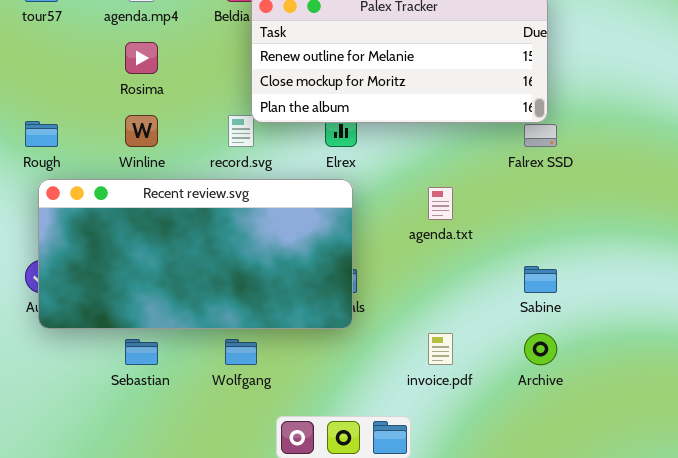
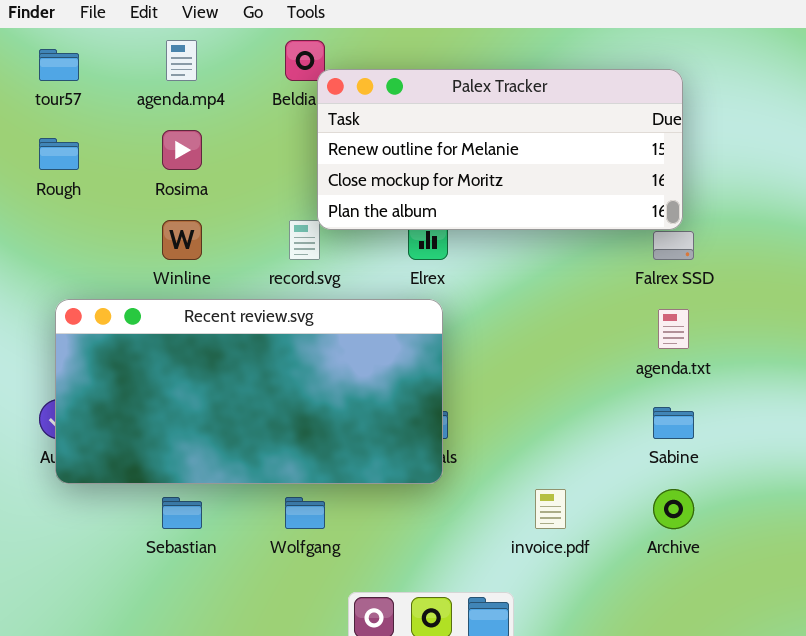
Rough: [25,121,58,147] -> [39,138,79,170], moved
agenda.txt: [428,187,453,220] -> [658,309,689,349], moved

